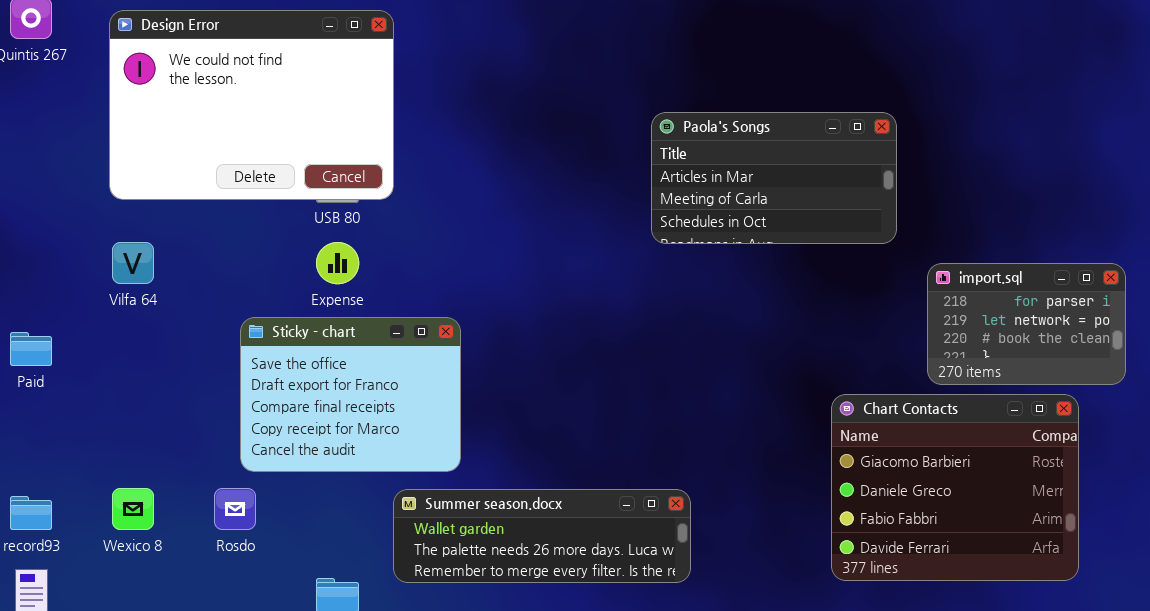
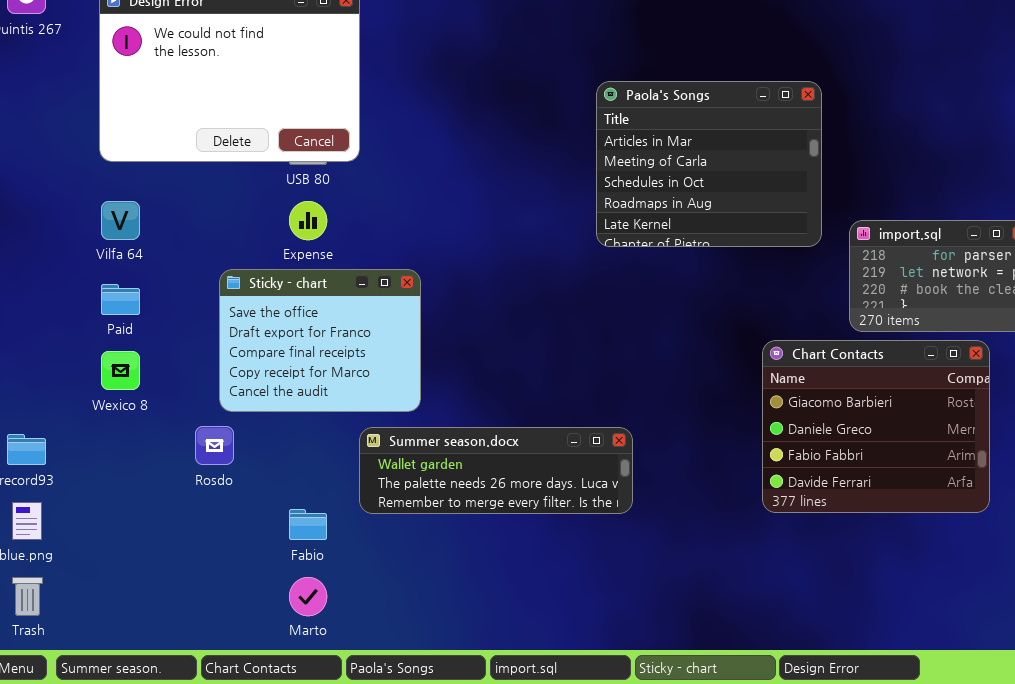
Paola's Songs: [651,112,897,244] -> [596,81,822,247], resized
Paid: [10,332,52,366] -> [101,284,140,315], moved
Wexico 8: [112,488,154,530] -> [101,351,140,390], moved

